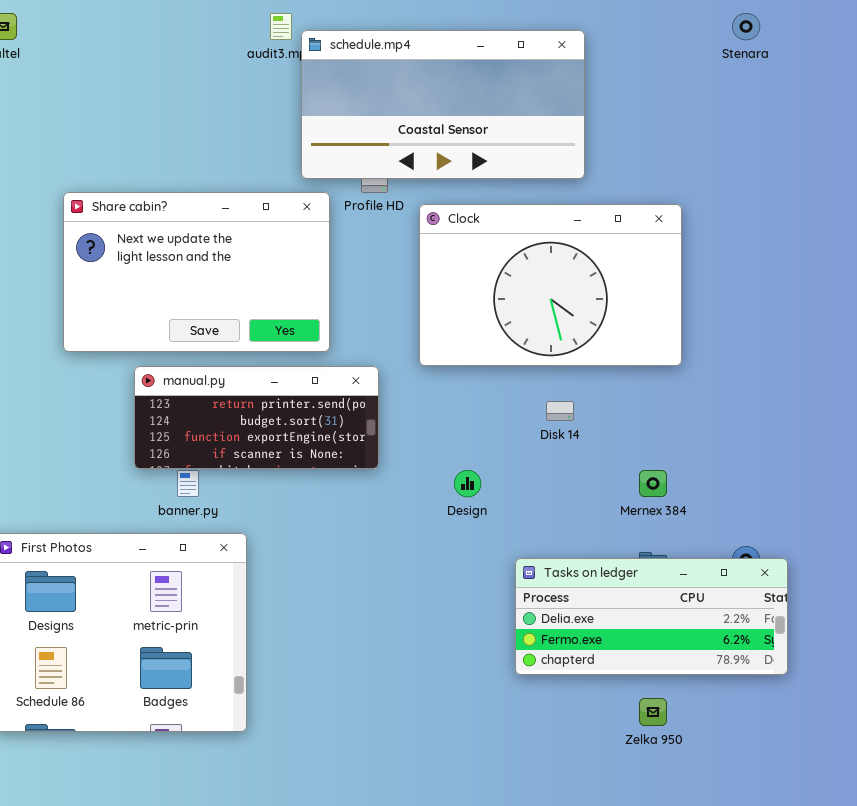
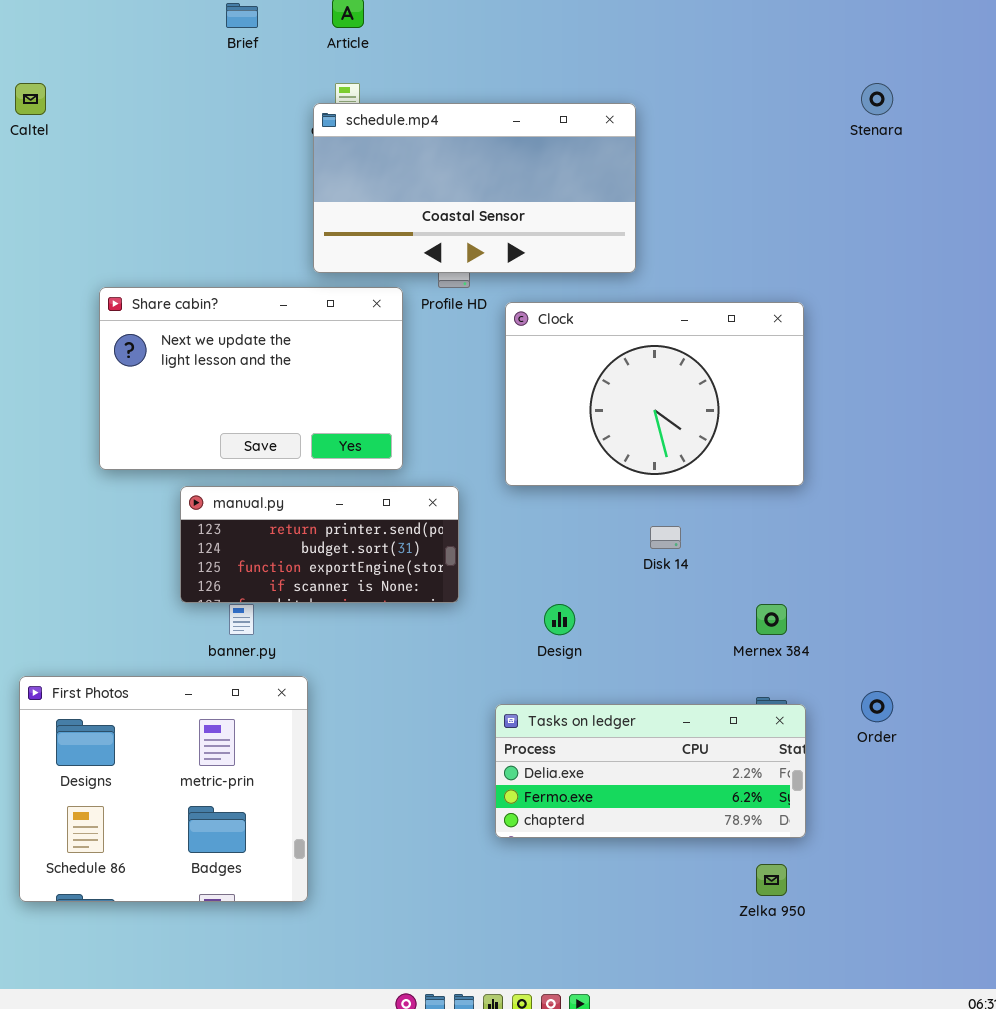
schedule.mp4: [301,30,585,179] -> [313,103,636,273], moved
Tasks on ledger: [515,558,788,675] -> [495,704,806,838], moved

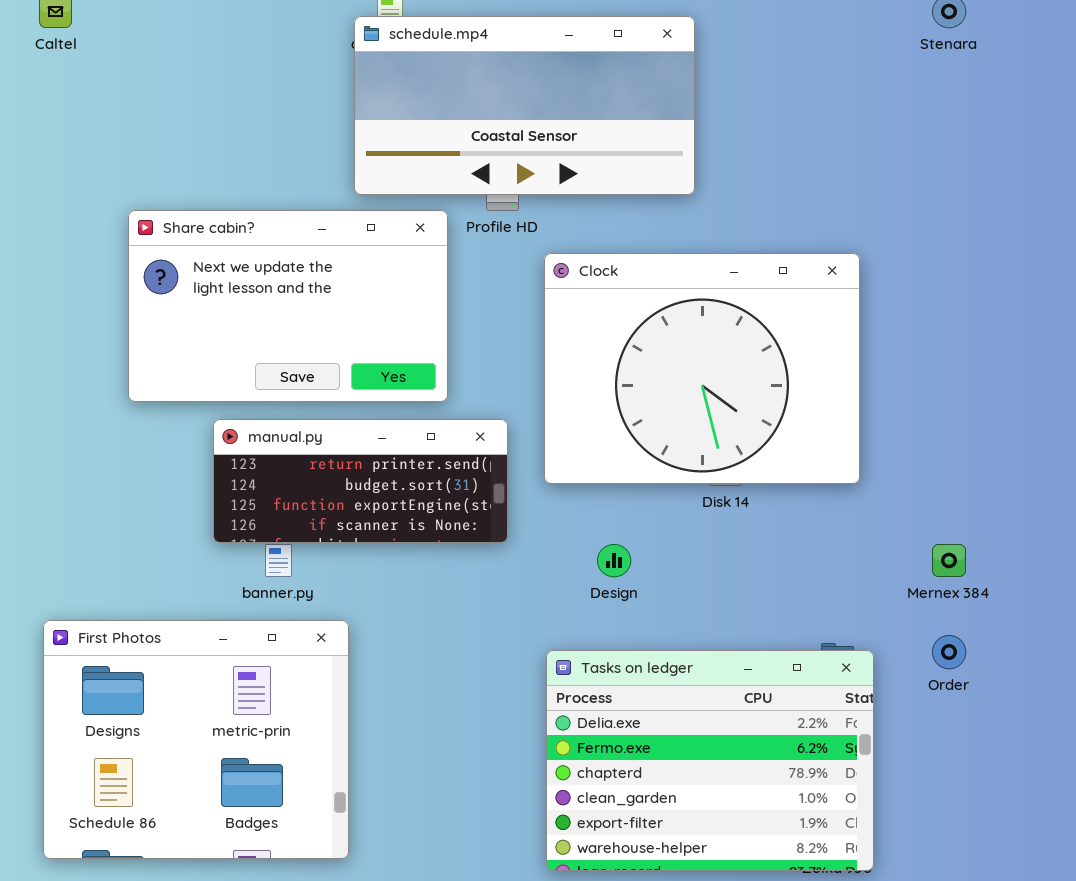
Clock: [505,302,804,486] -> [544,253,860,484], moved, resized
Mernex 384: [756,604,787,635] -> [932,544,966,577], moved
Tasks on ledger: [495,704,806,838] -> [546,650,874,871], resized

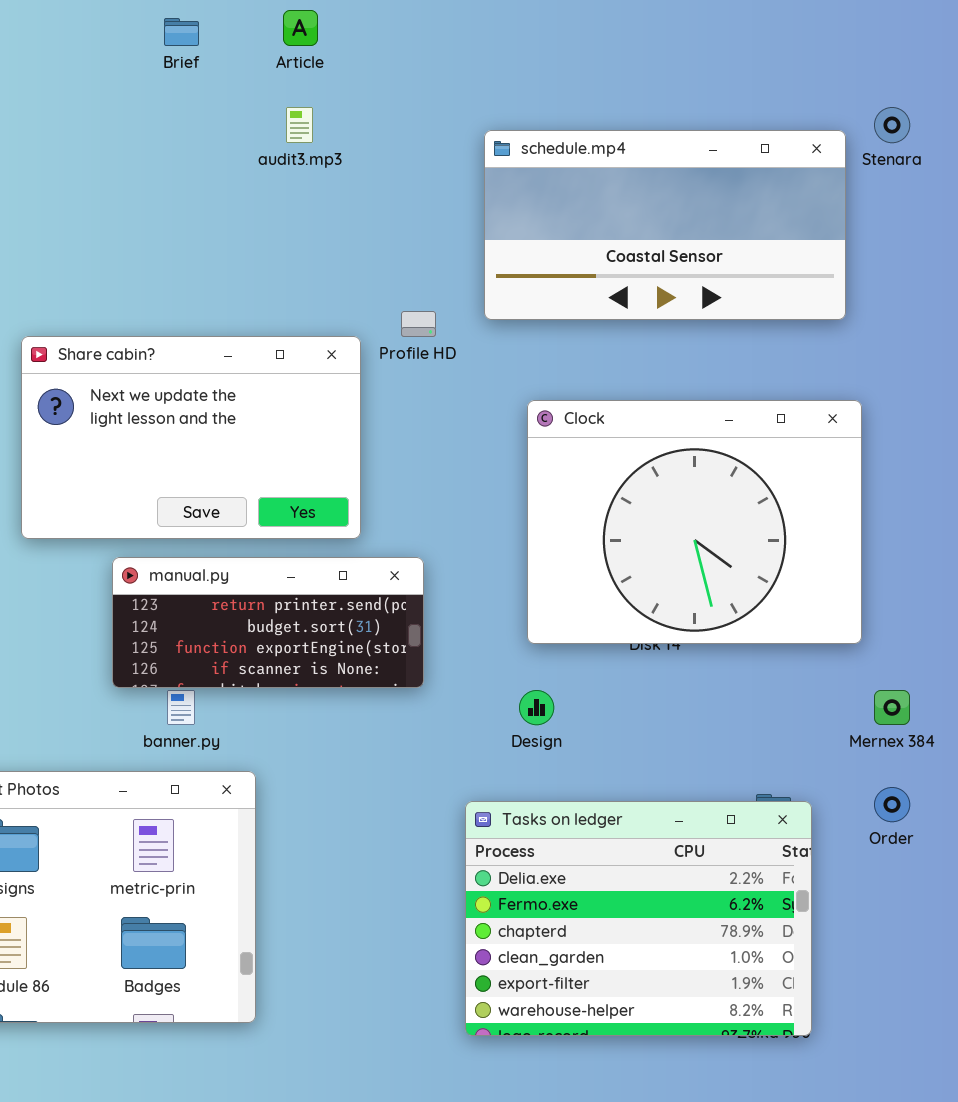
schedule.mp4: [354,16,695,195] -> [484,130,846,320], moved
Clock: [544,253,860,484] -> [527,400,862,644], moved

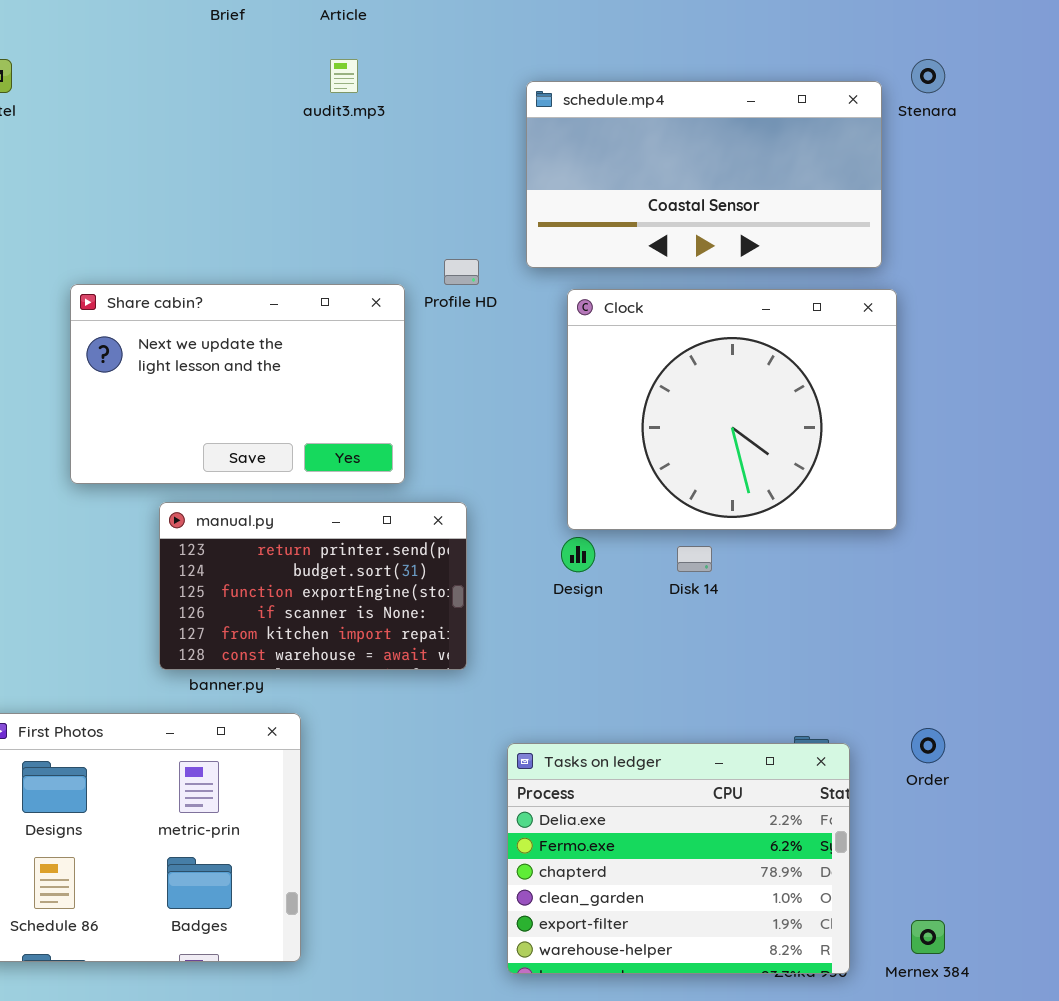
Clock: [527,400,862,644] -> [567,289,897,530], moved
manual.py: [112,557,424,688] -> [159,502,467,670], resized
Design: [519,690,554,725] -> [561,537,595,572], moved
Mernex 384: [874,690,910,725] -> [911,920,945,954], moved

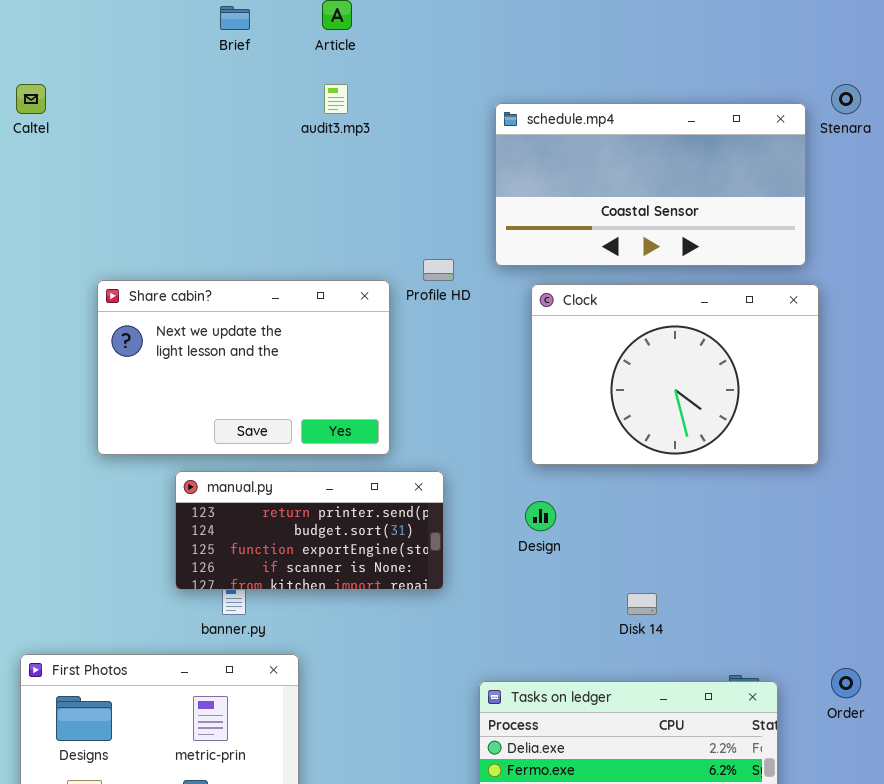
Clock: [567,289,897,530] -> [531,284,819,465], resized
manual.py: [159,502,467,670] -> [175,471,444,590], resized
Disk 14: [677,546,712,572] -> [627,593,657,615], moved

